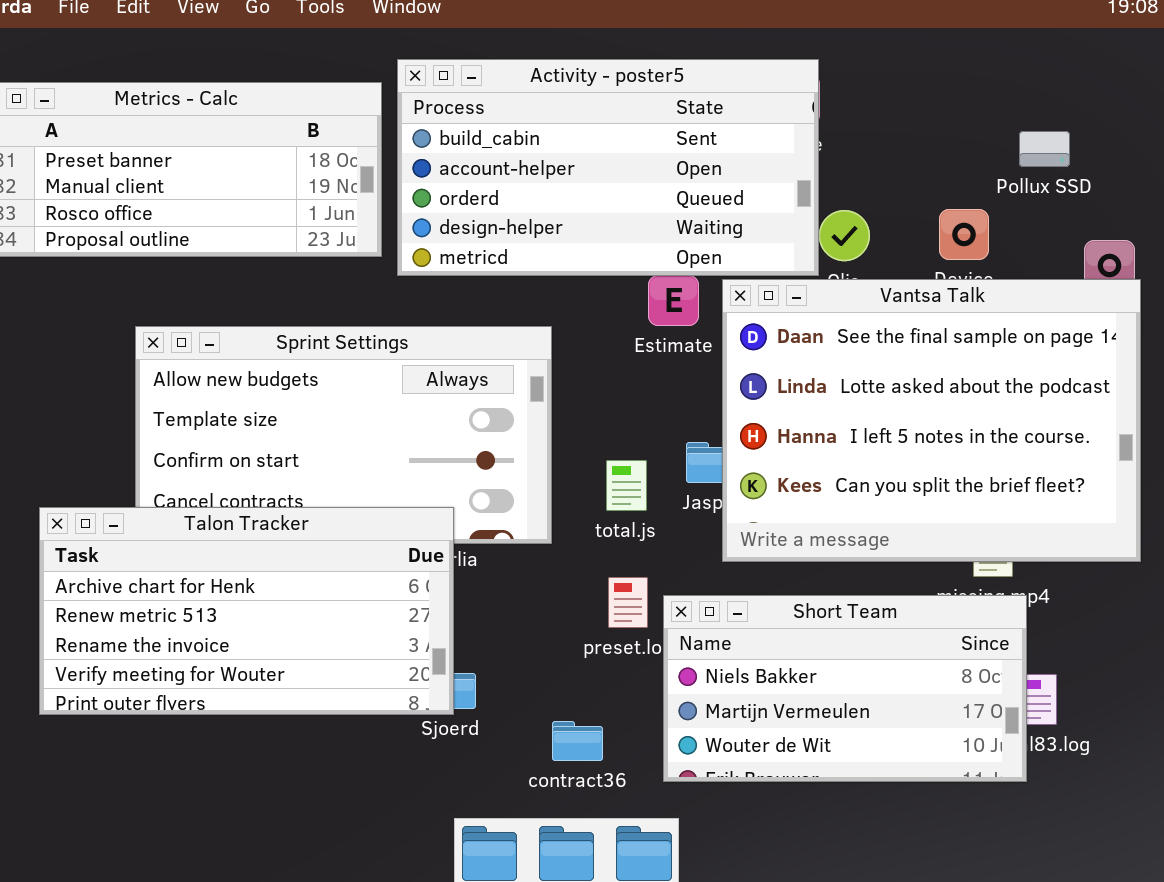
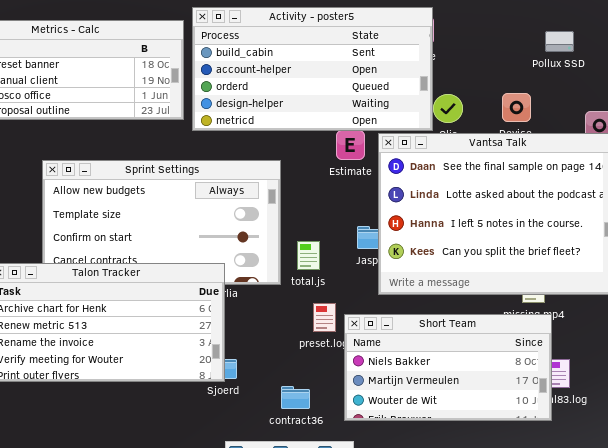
Pollux SSD: [1019,131,1070,167] -> [545,31,574,52], moved
total.js: [606,460,647,511] -> [297,241,320,270], moved

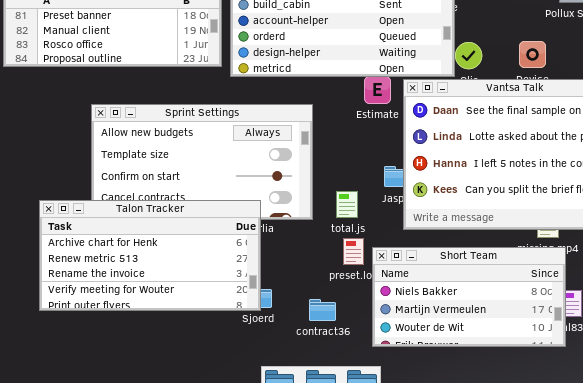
total.js: [297,241,320,270] -> [336,191,358,218], moved
contract36: [281,386,310,409] -> [309,299,336,321], moved

